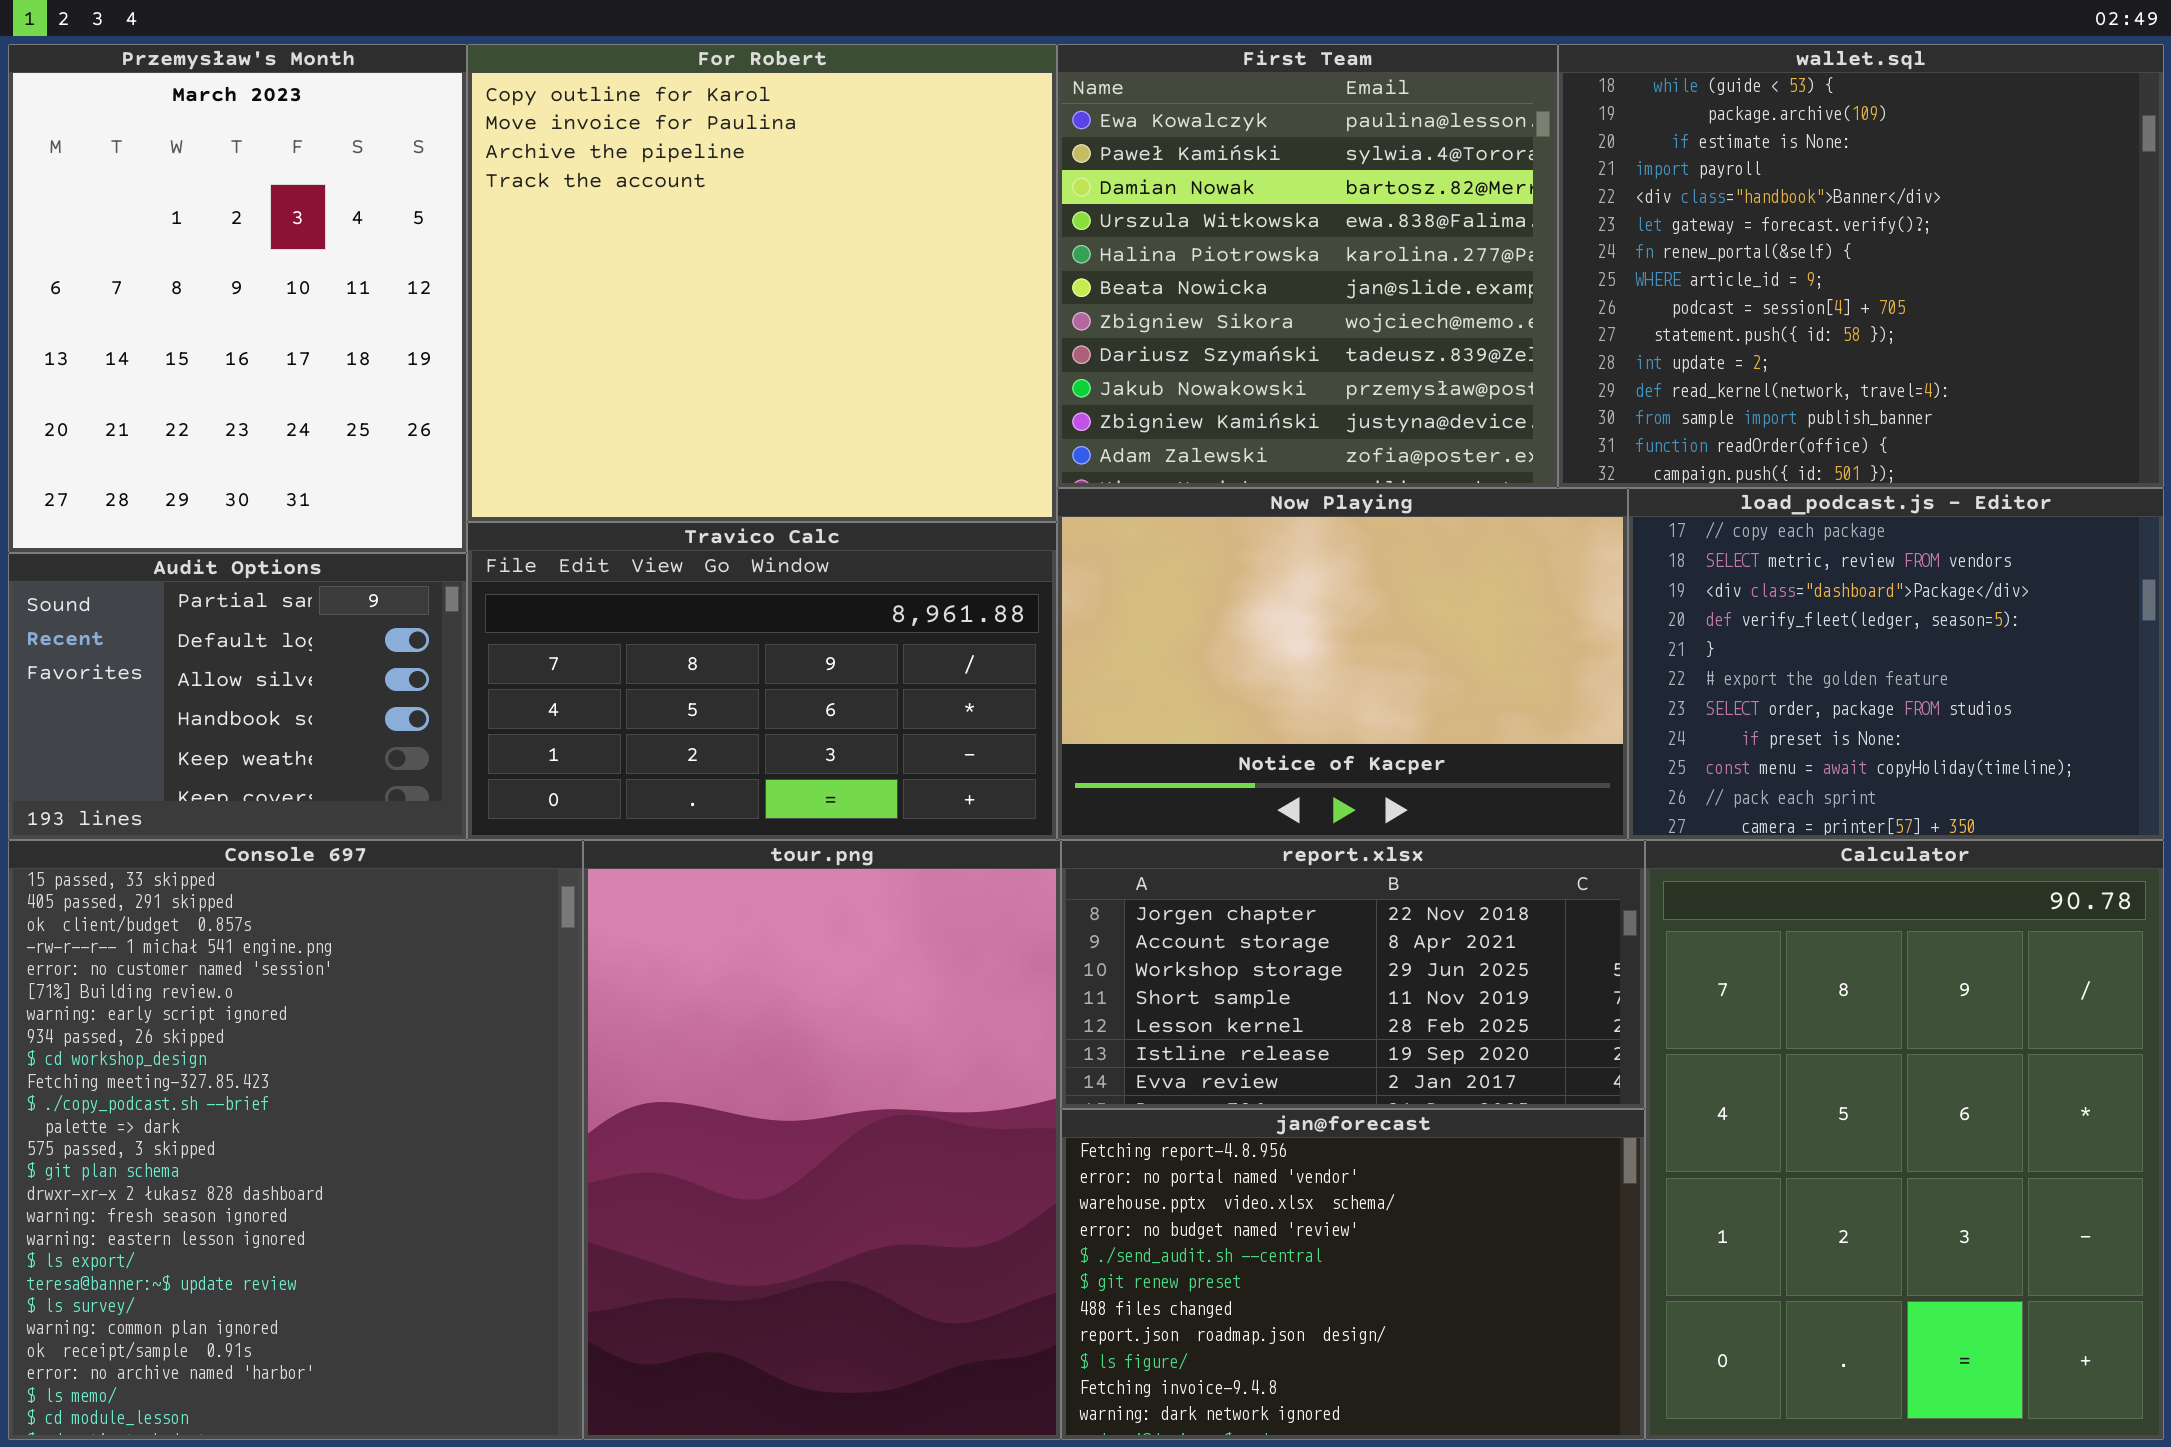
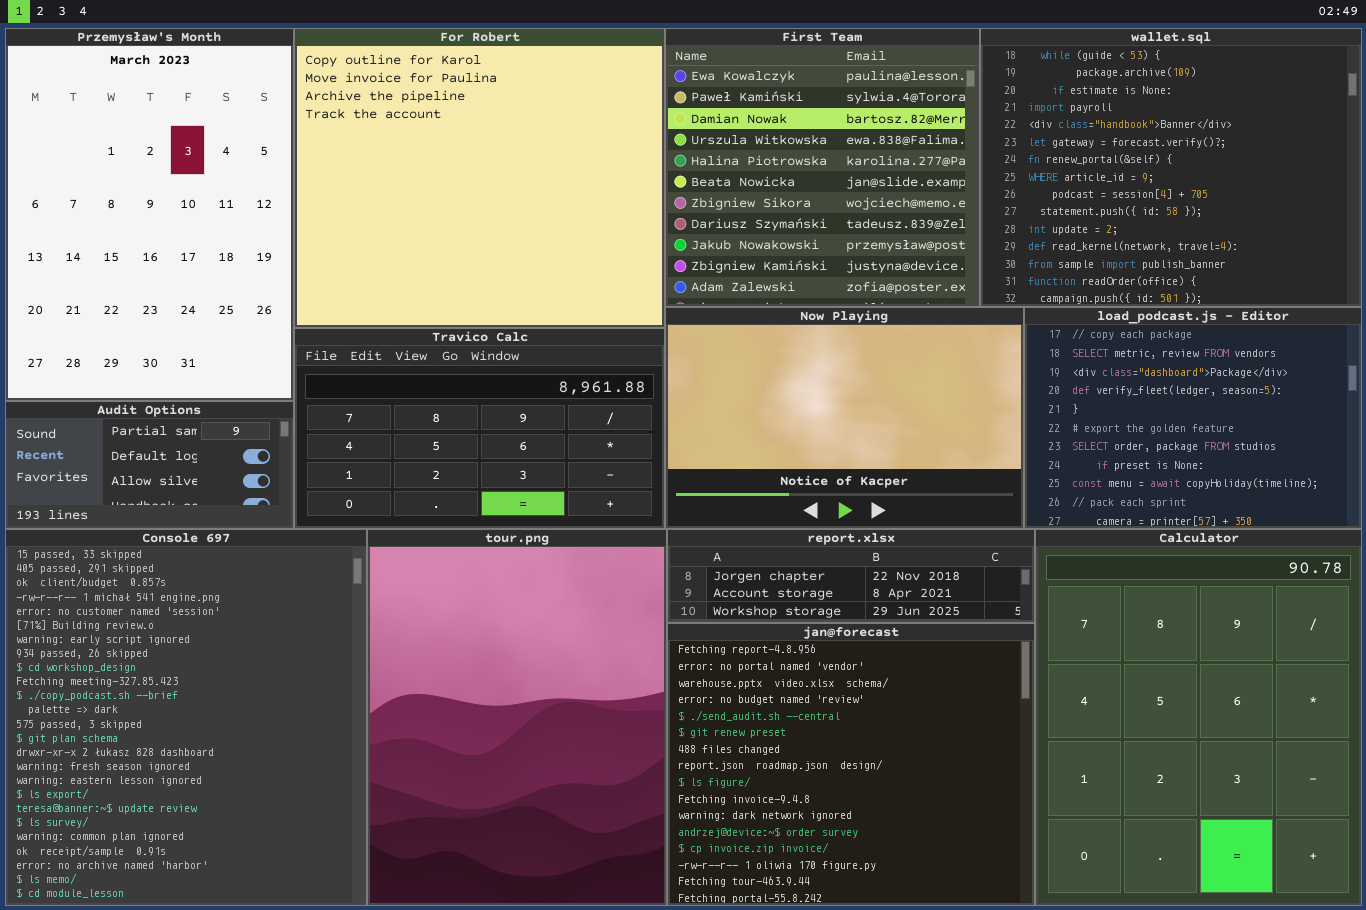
Przemysław's Month: [8,44,467,553] -> [5,28,294,401], resized
Audit Options: [8,553,467,840] -> [5,401,294,529], resized
report.xlsx: [1061,840,1645,1109] -> [667,529,1035,623], resized
jan@forecast: [1061,1109,1645,1440] -> [667,623,1035,906], resized

